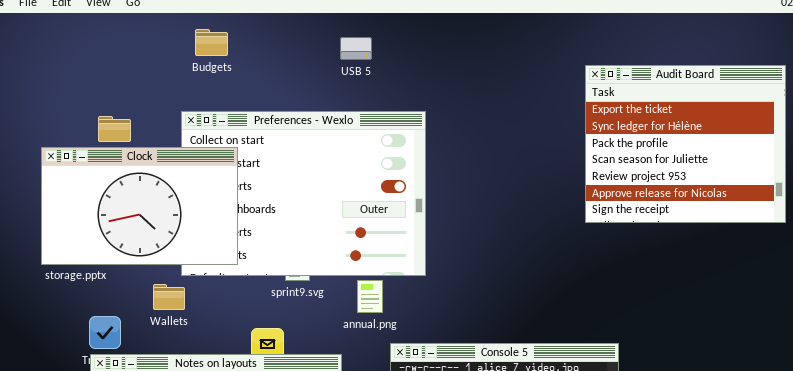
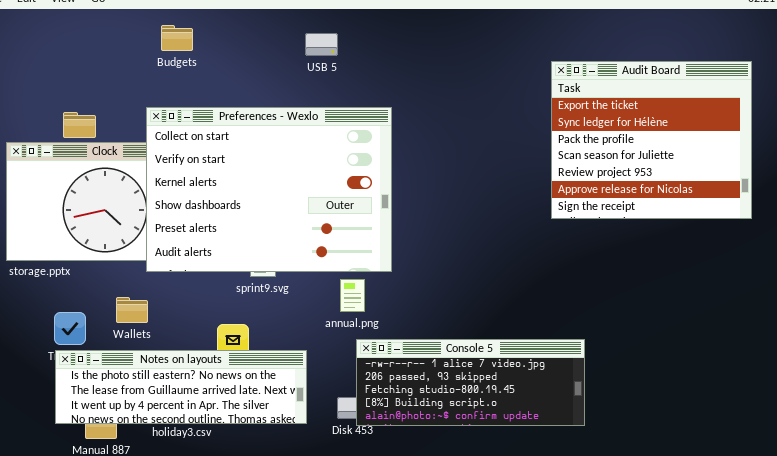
Preferences - Wexlo: [181,111,426,276] -> [146,107,392,272], raised
annual.png: [357,280,383,313] -> [340,279,365,312], moved
Wallets: [153,284,185,310] -> [116,297,148,323], moved

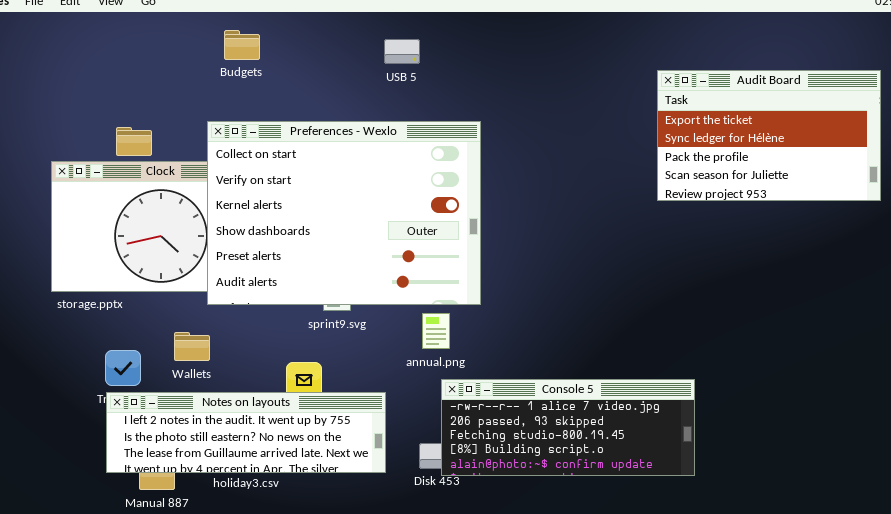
Audit Board: [551,61,752,219] -> [657,70,881,201], resized
Notes on layouts: [55,350,307,424] -> [106,392,386,473], scrolled up 1 row

